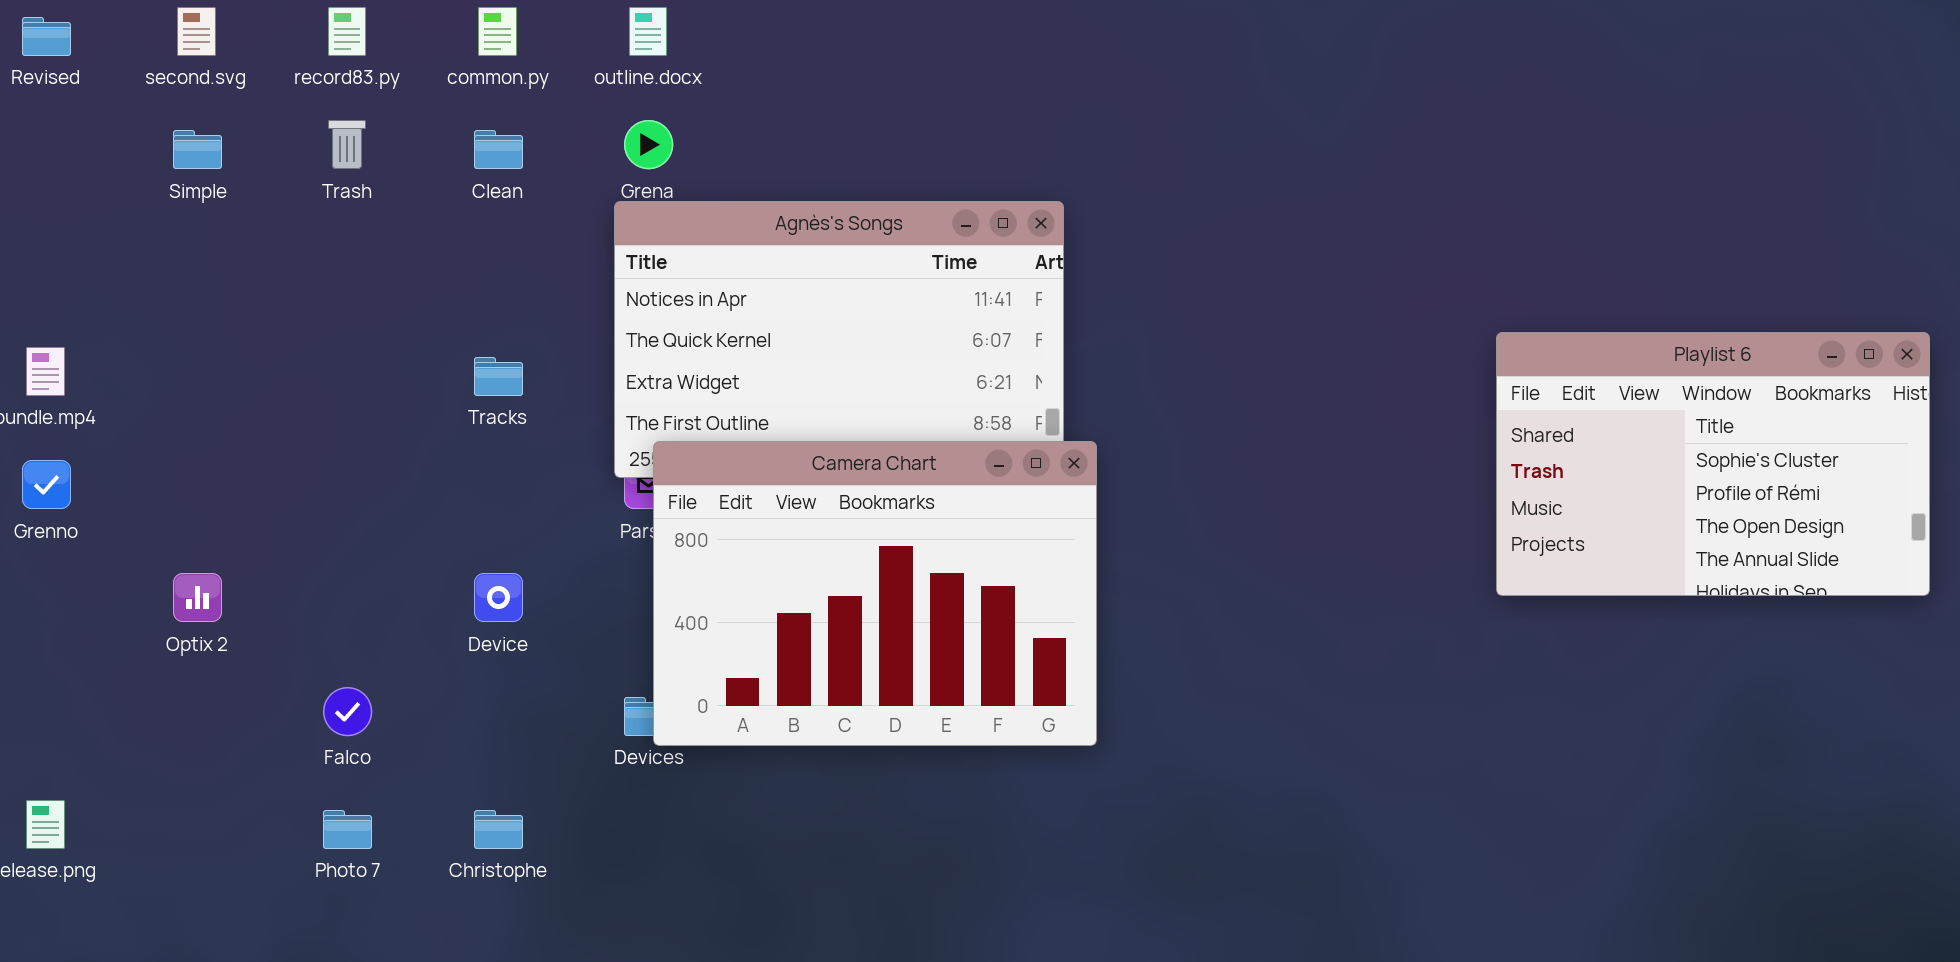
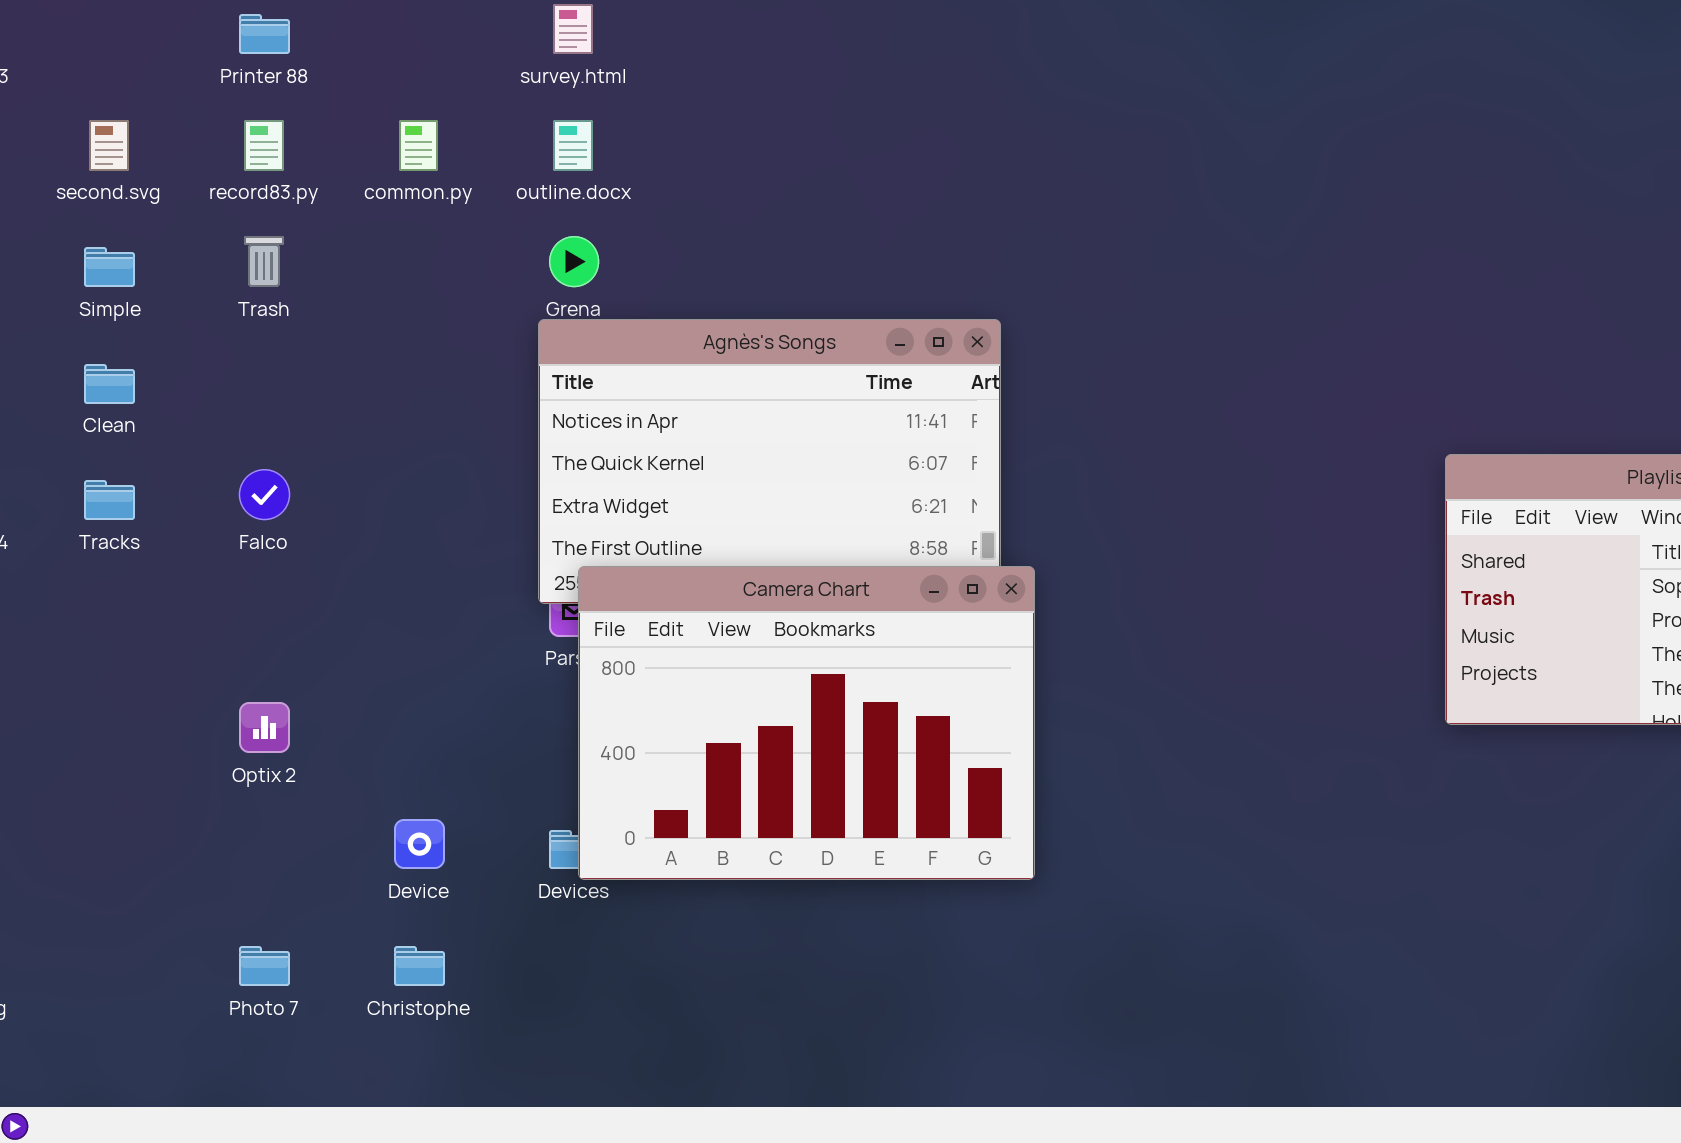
Clean: [474,130,523,169] -> [84,364,135,404], moved
Tracks: [474,357,523,396] -> [84,480,135,520], moved
Optix 2: [173,573,222,622] -> [239,702,290,753], moved
Device: [474,573,523,622] -> [394,819,445,869], moved
Falco: [323,687,372,736] -> [239,469,290,520], moved

